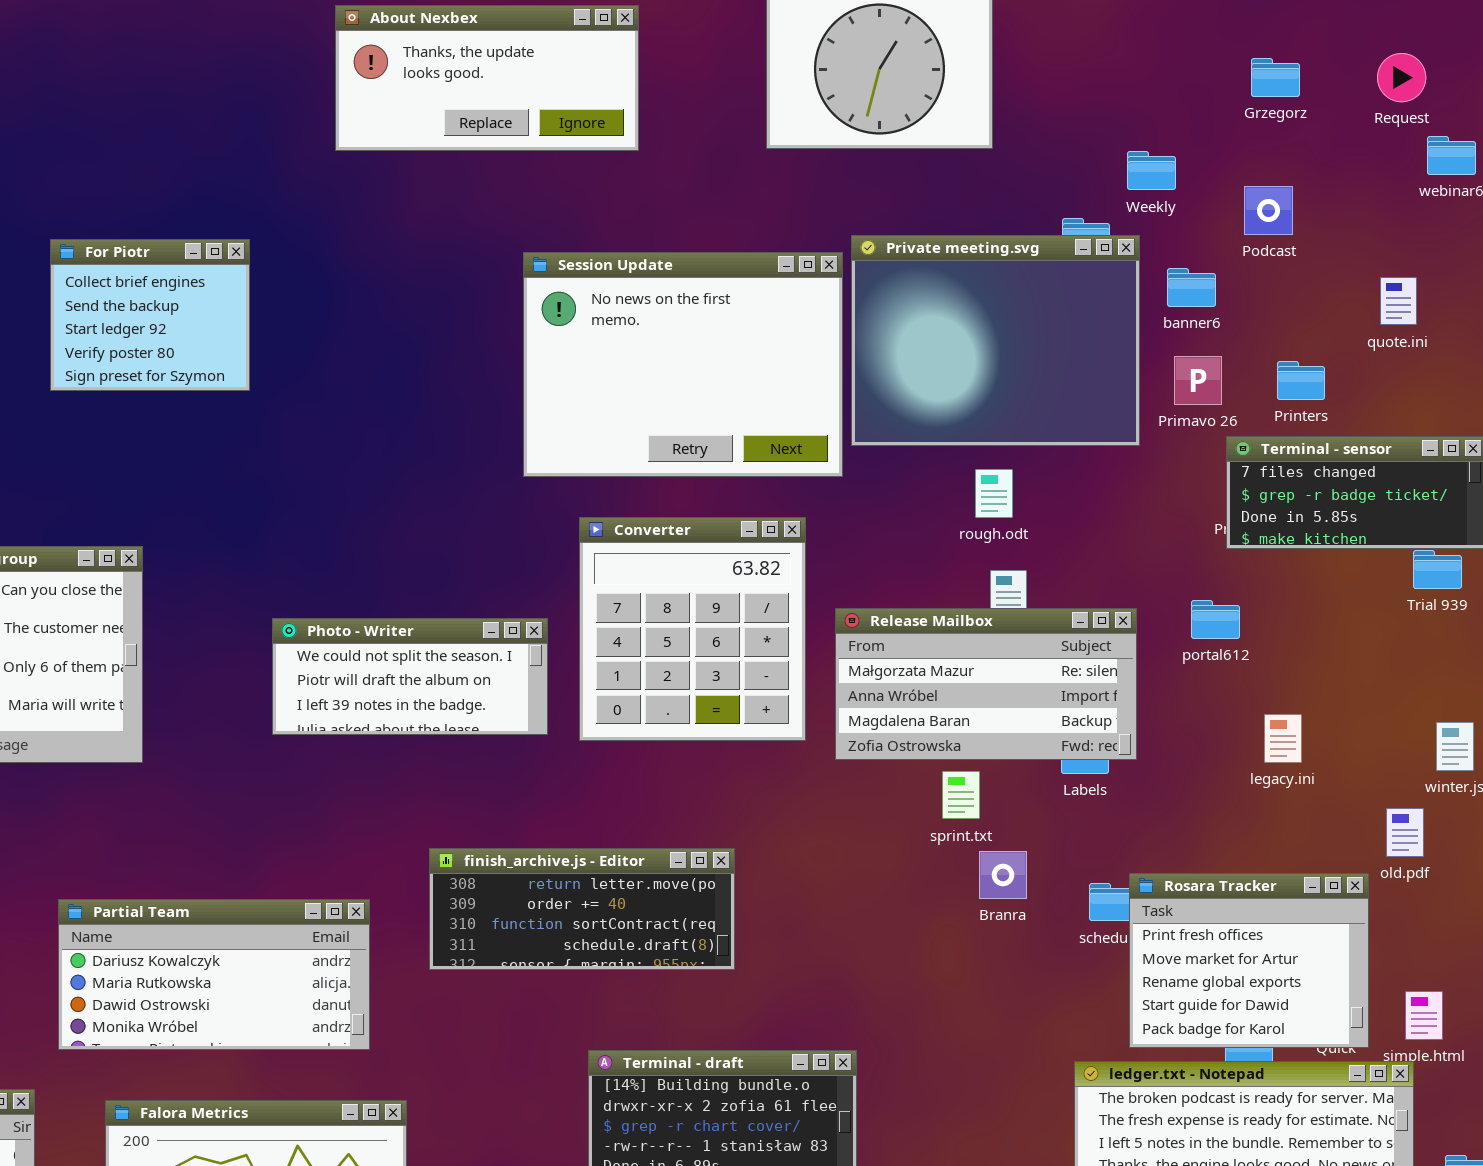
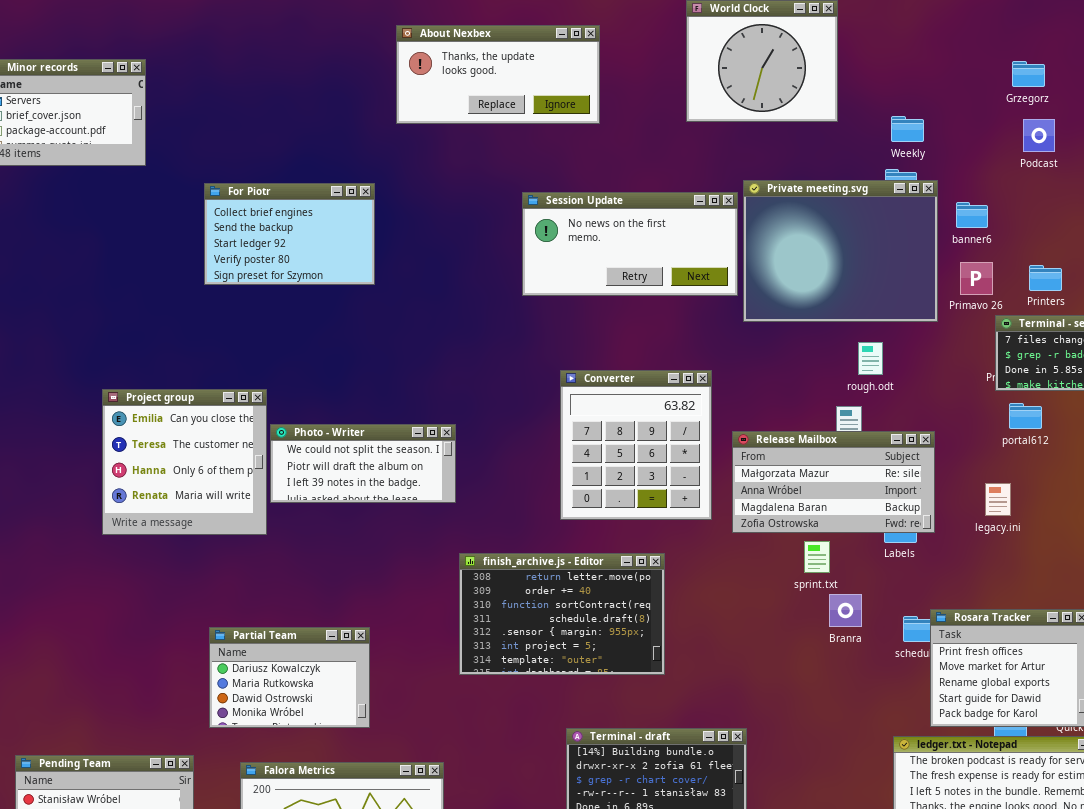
Weekly: [1127,151,1176,190] -> [891,116,924,142], moved
Podcast: [1244,186,1293,235] -> [1023,119,1055,152], moved
For Piotr: [50,239,250,391] -> [204,183,375,285], resized
Session Update: [523,252,843,477] -> [522,192,738,296], resized
rough.odt: [975,469,1013,518] -> [858,342,883,375], moved
portal612: [1191,600,1240,639] -> [1009,403,1042,429], moved
Photo - Writer: [272,618,548,735] -> [270,424,456,503], moved
legacy.ini: [1264,714,1302,763] -> [985,483,1011,516], moved
finish_archive.js - Editor: [429,848,735,970] -> [459,553,665,675], resized
Partial Team: [58,899,370,1050] -> [209,627,370,728], resized

